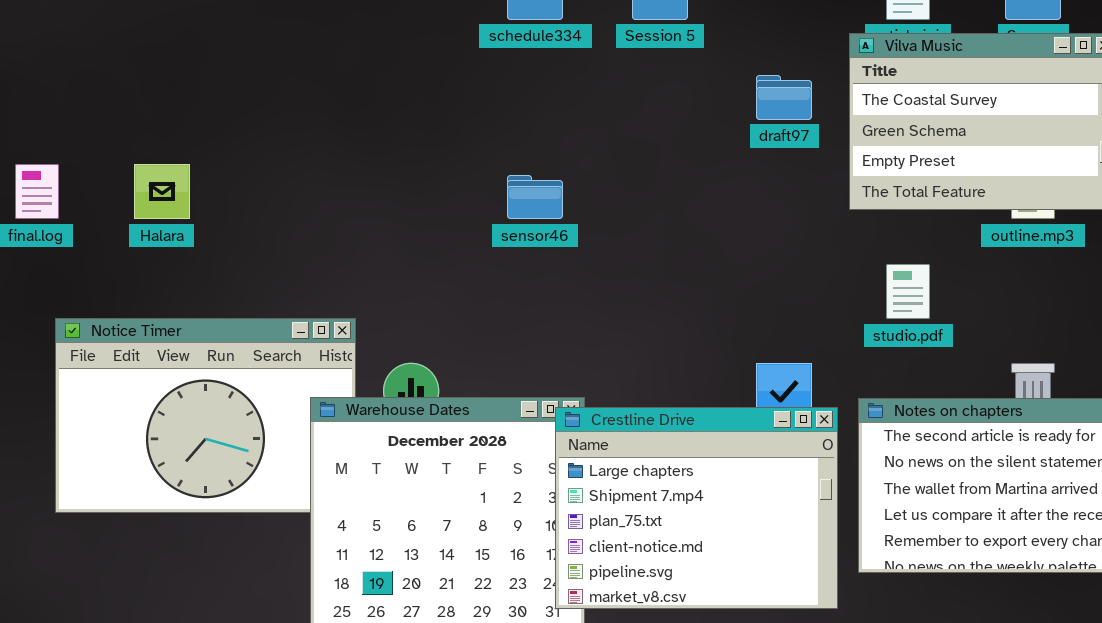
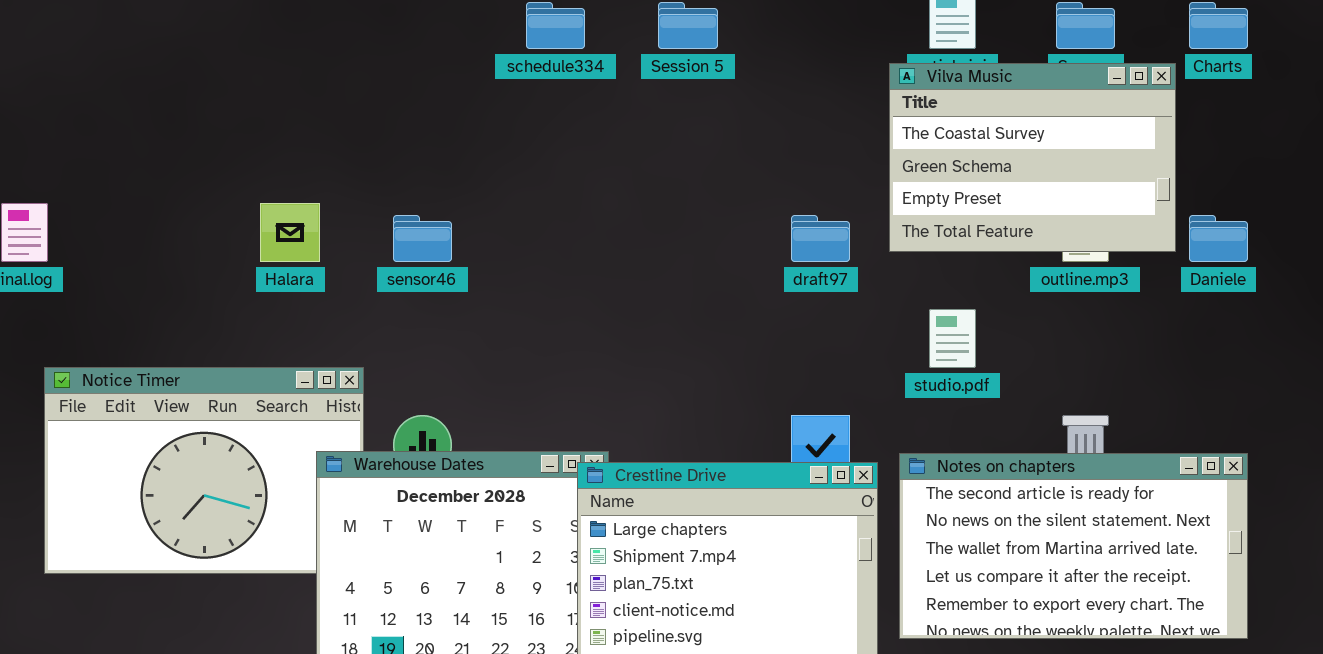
draft97: [756,75,812,120] -> [791,215,850,262], moved
Halara: [134,164,190,219] -> [260,203,320,262], moved
sensor46: [507,175,563,219] -> [393,215,452,262], moved

